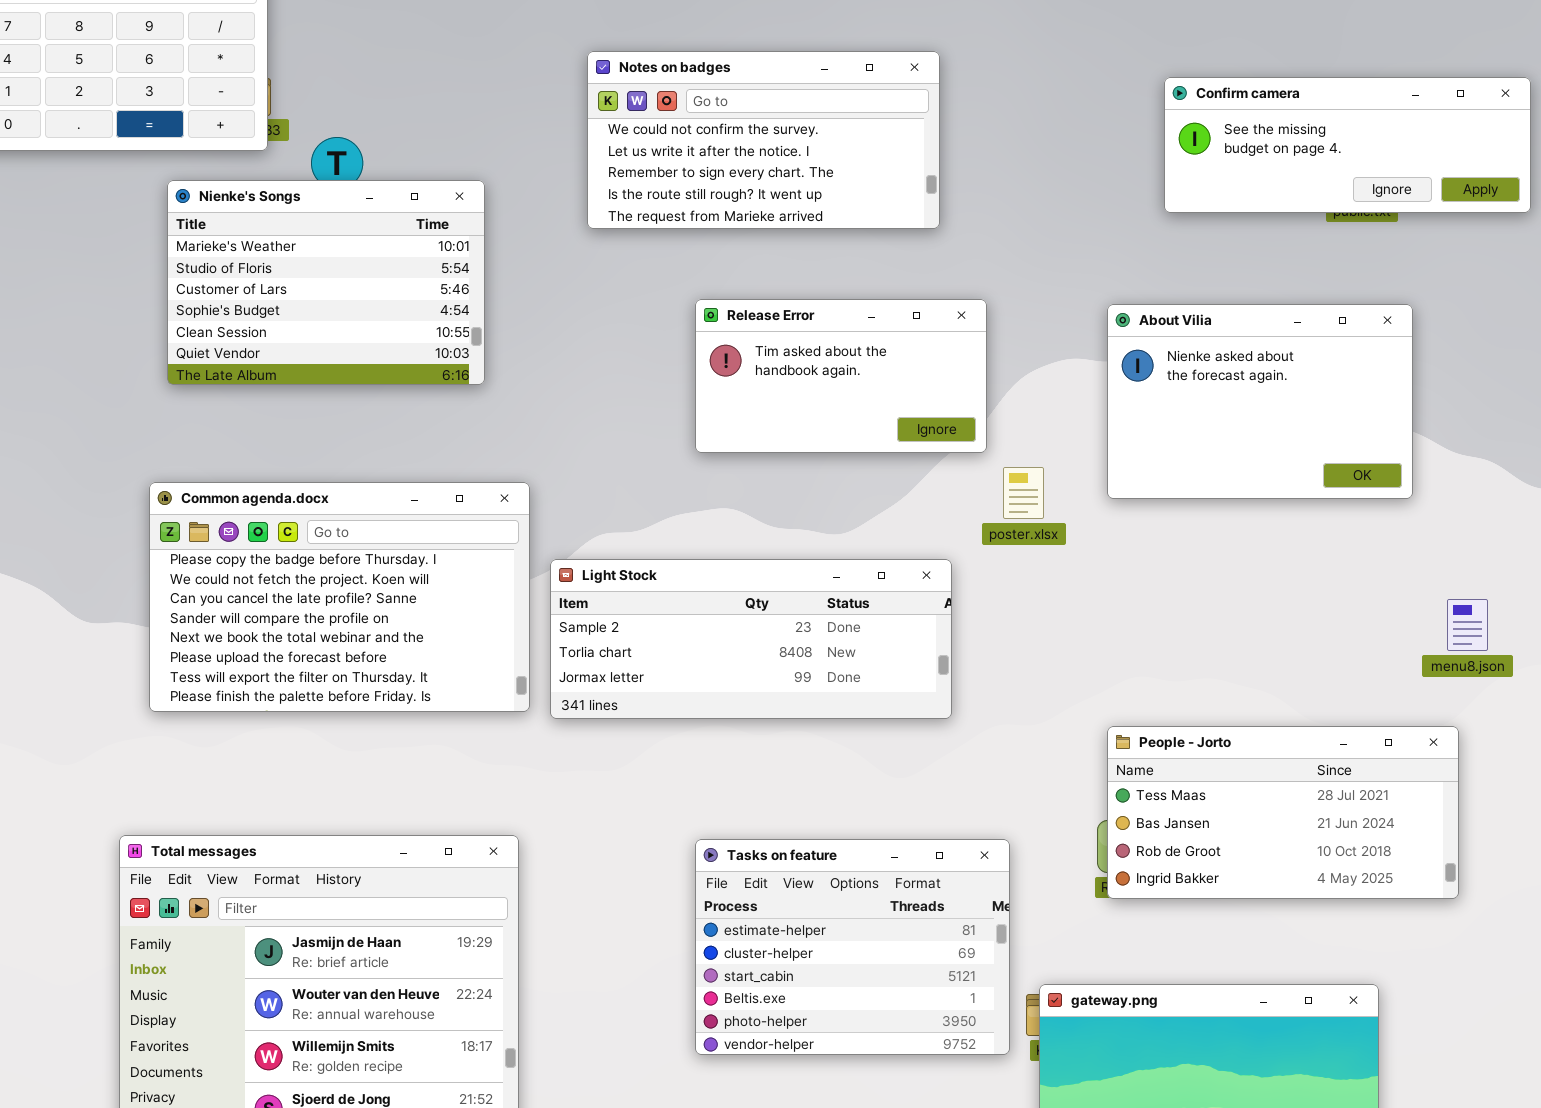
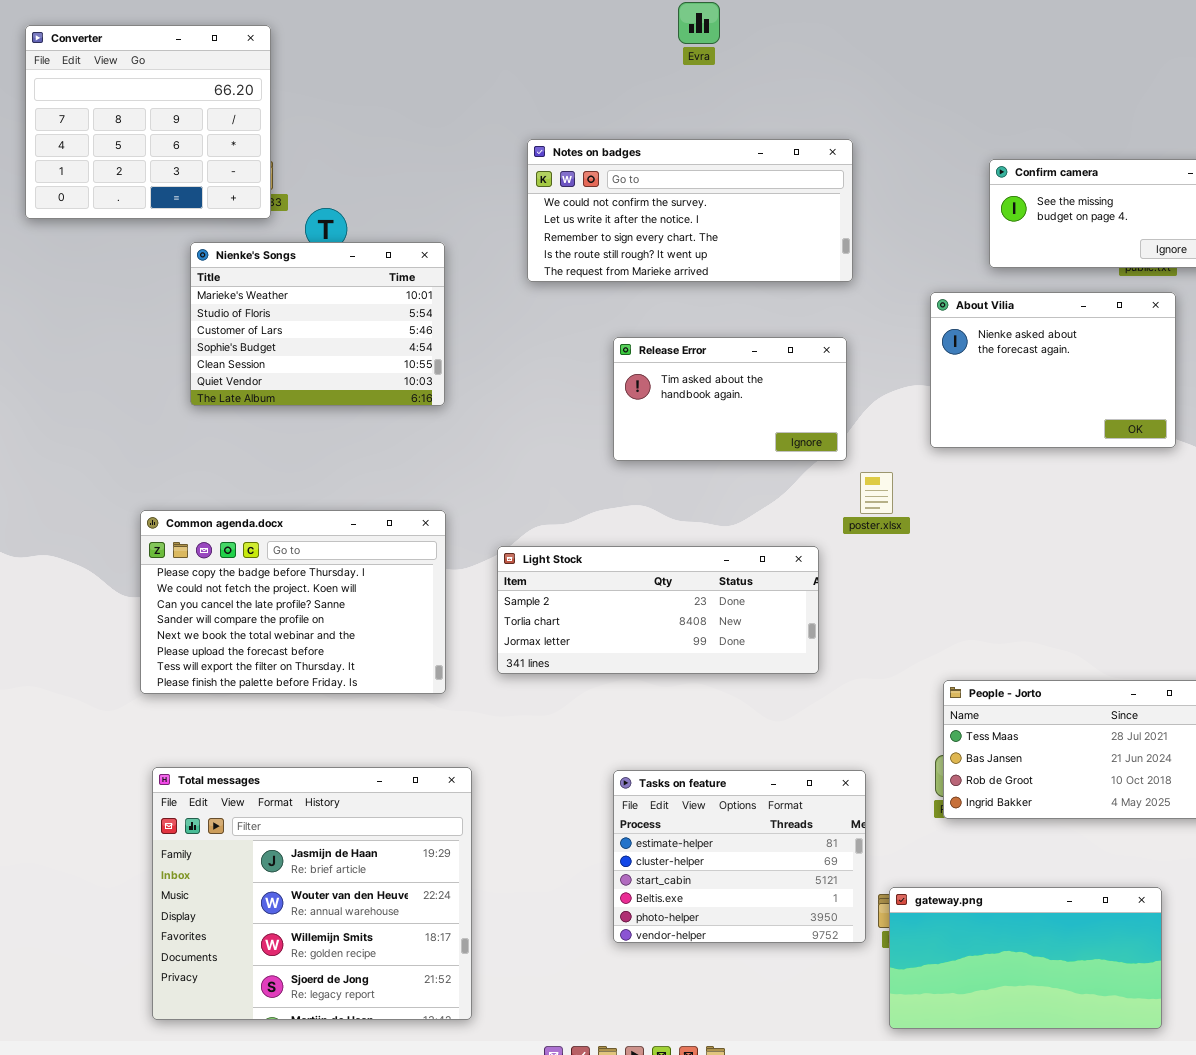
Notes on badges: [587,51,940,229] -> [527,139,853,282], resized
About Vilia: [1107,304,1413,499] -> [930,292,1176,448], moved
Common agenda.docx: [149,482,530,712] -> [140,510,446,694], moved

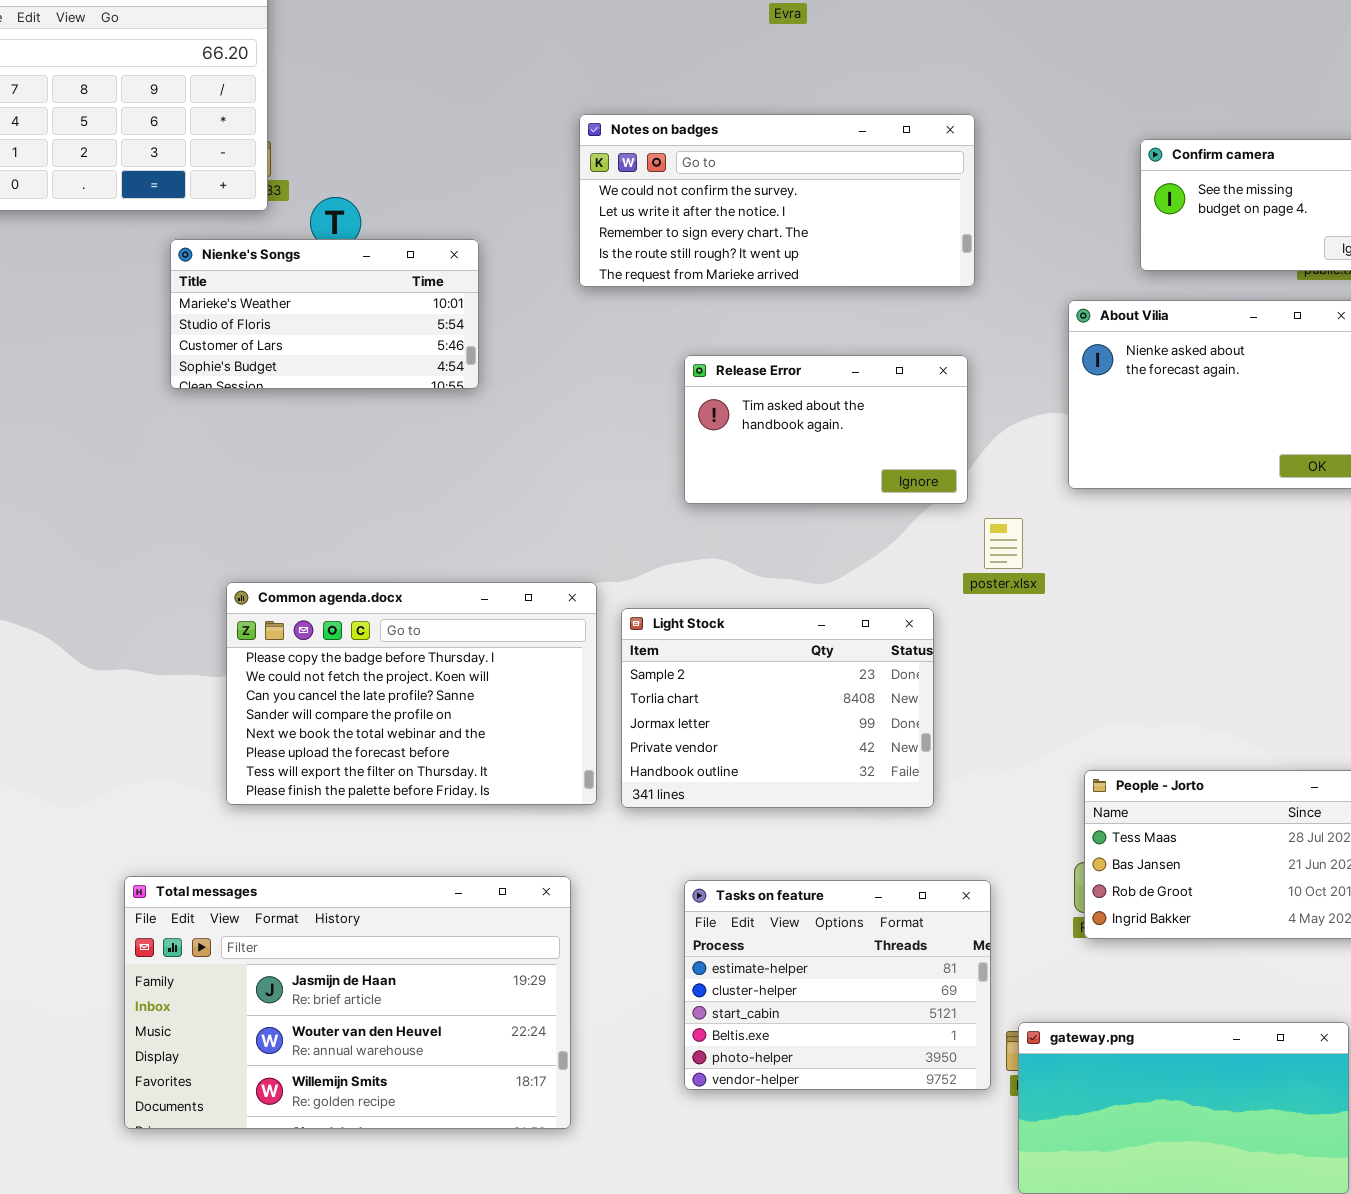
Nienke's Songs: [190,242,445,406] -> [170,239,479,389], resized
Common agenda.docx: [140,510,446,694] -> [226,582,597,805], moved
Light Stock: [497,546,819,674] -> [621,608,934,808], resized
Total messages: [152,767,472,1020] -> [124,876,571,1129], resized

